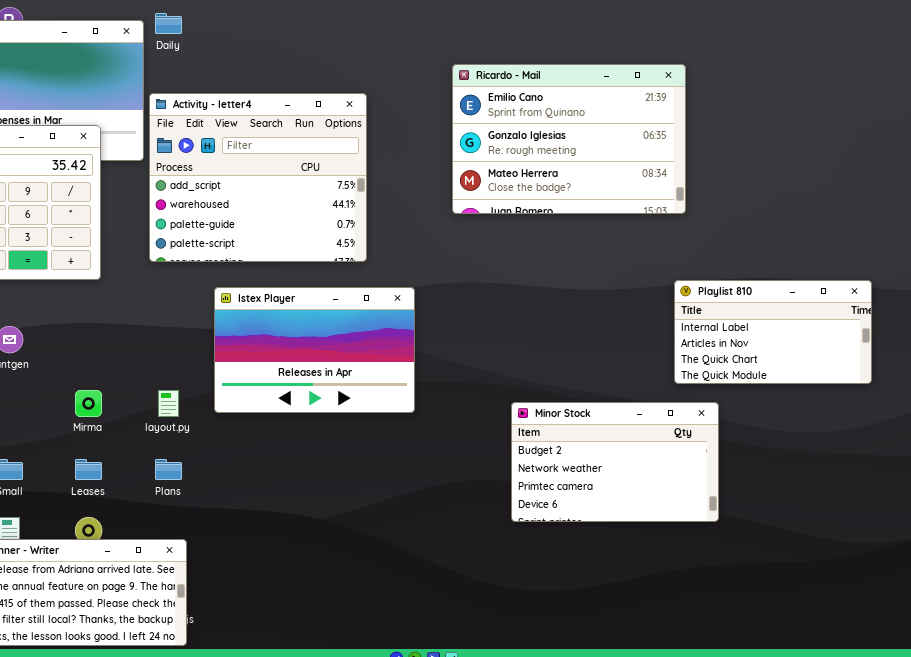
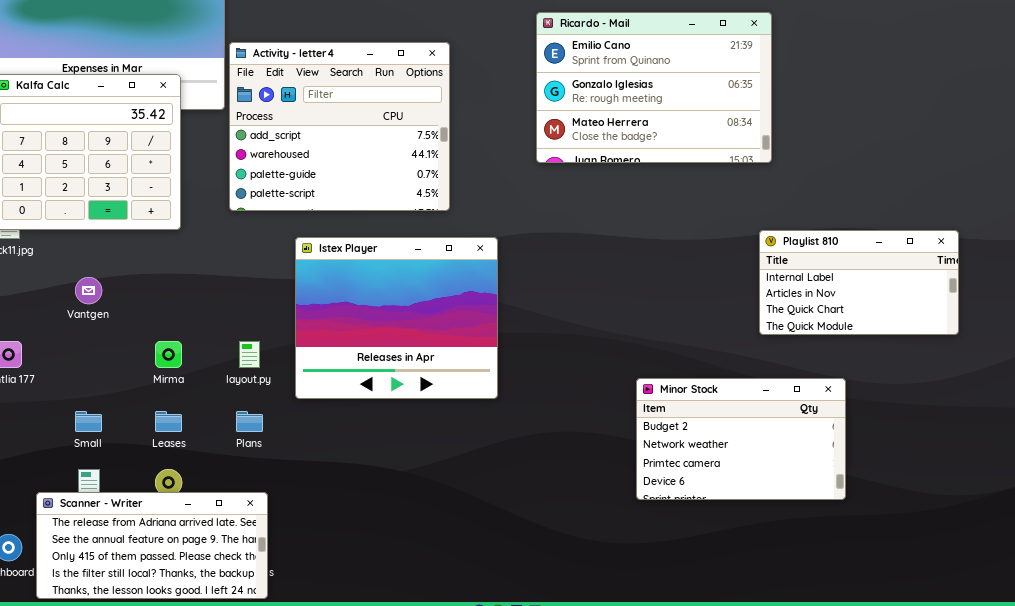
Istex Player: [214,287,415,413] -> [295,237,498,399], resized
Minor Stock: [511,402,719,522] -> [636,378,846,500], moved

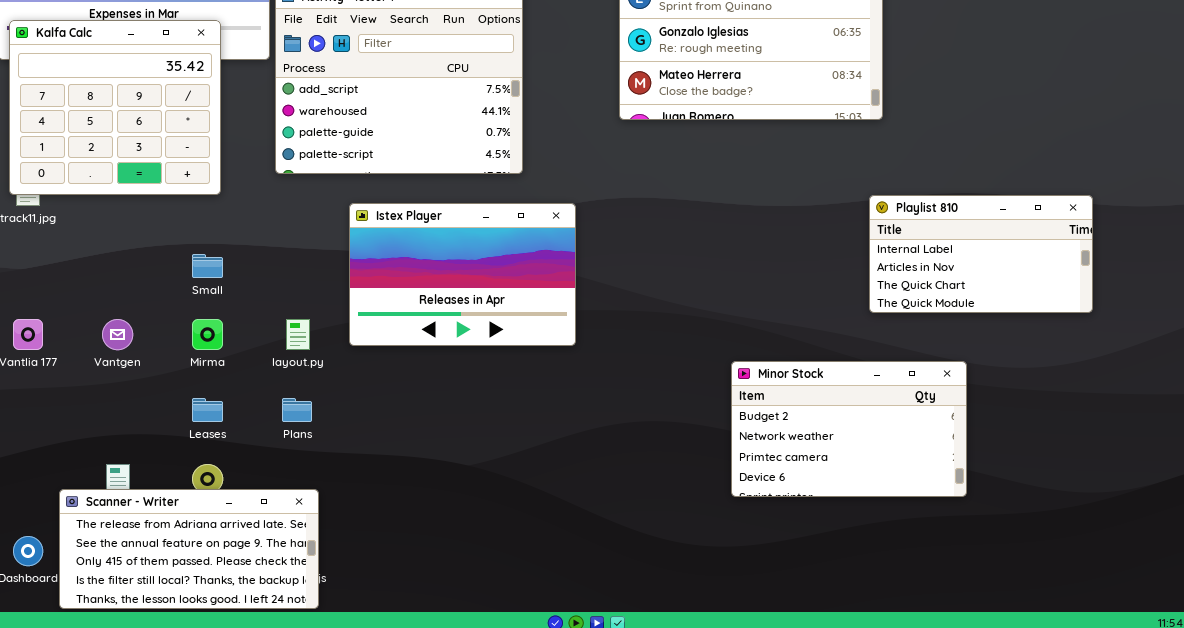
Istex Player: [295,237,498,399] -> [349,203,576,346], resized
Vantgen: [75,277,102,304] -> [102,319,133,350], moved
Small: [75,411,102,432] -> [192,254,223,278], moved

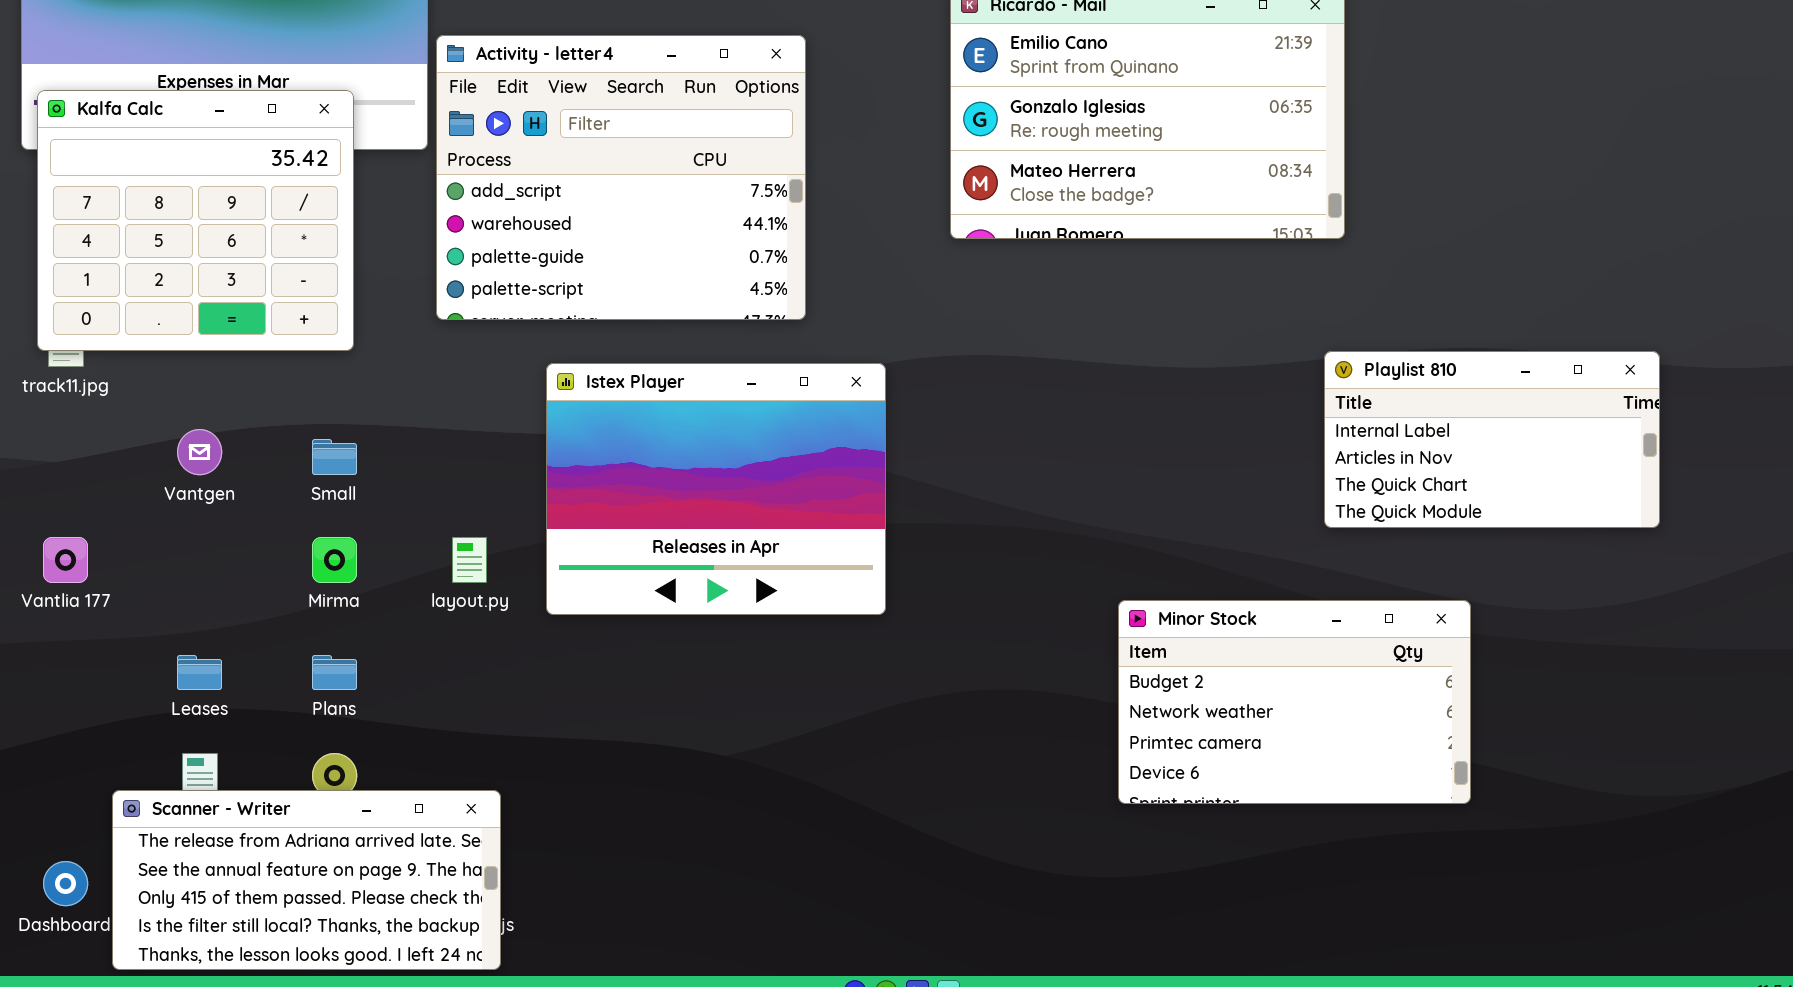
Istex Player: [349,203,576,346] -> [546,363,886,615], resized
Vantgen: [102,319,133,350] -> [177,429,222,475], moved
Leases: [192,398,223,422] -> [177,655,222,690], moved
Plans: [282,398,312,422] -> [312,655,357,690], moved

